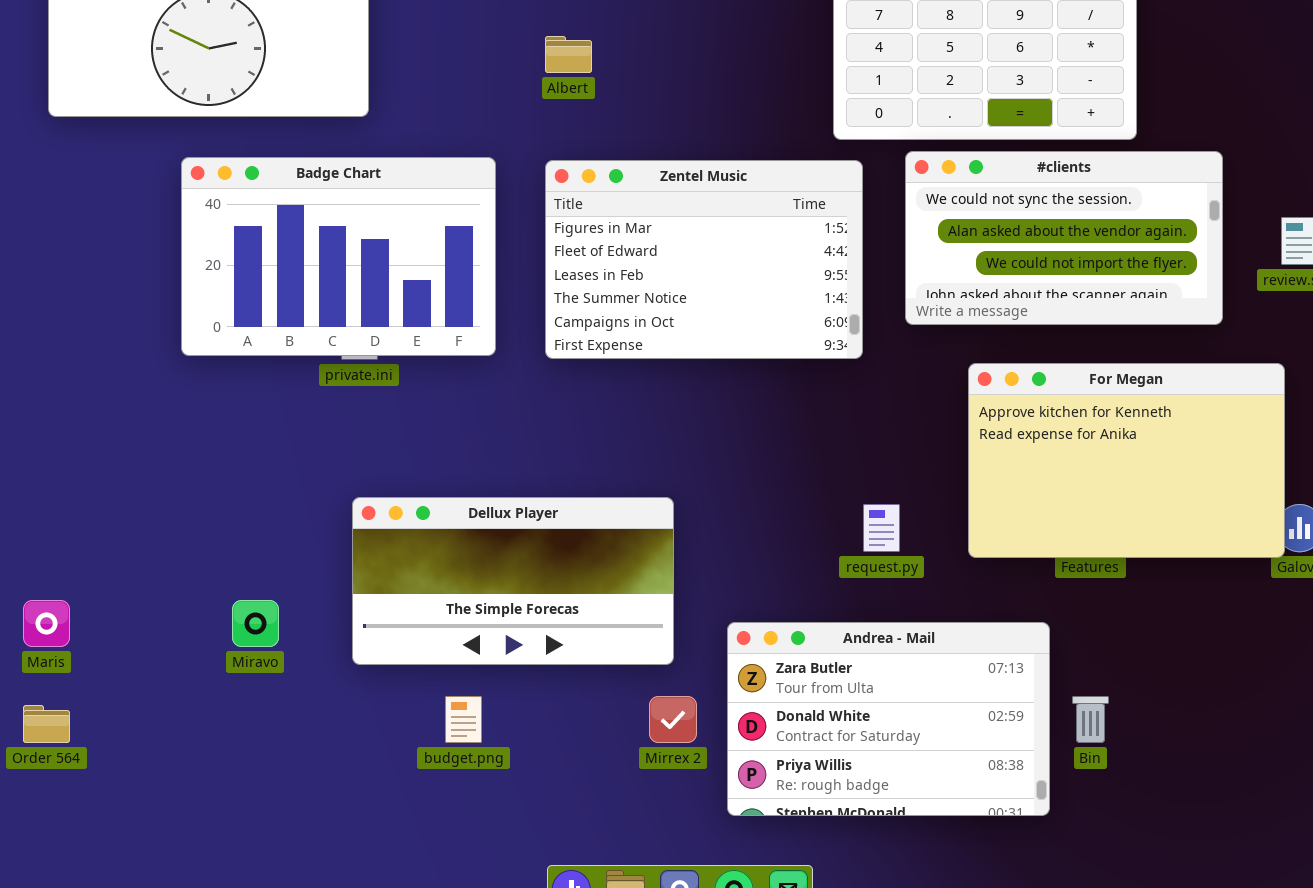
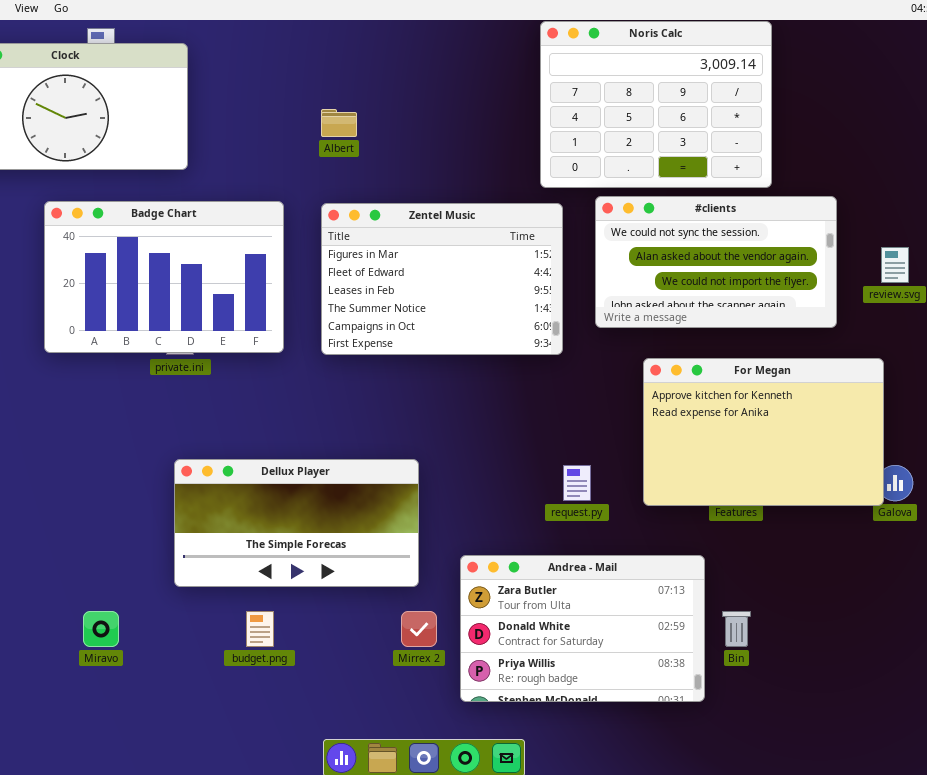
Miravo: [232,600,279,647] -> [83,611,119,647], moved

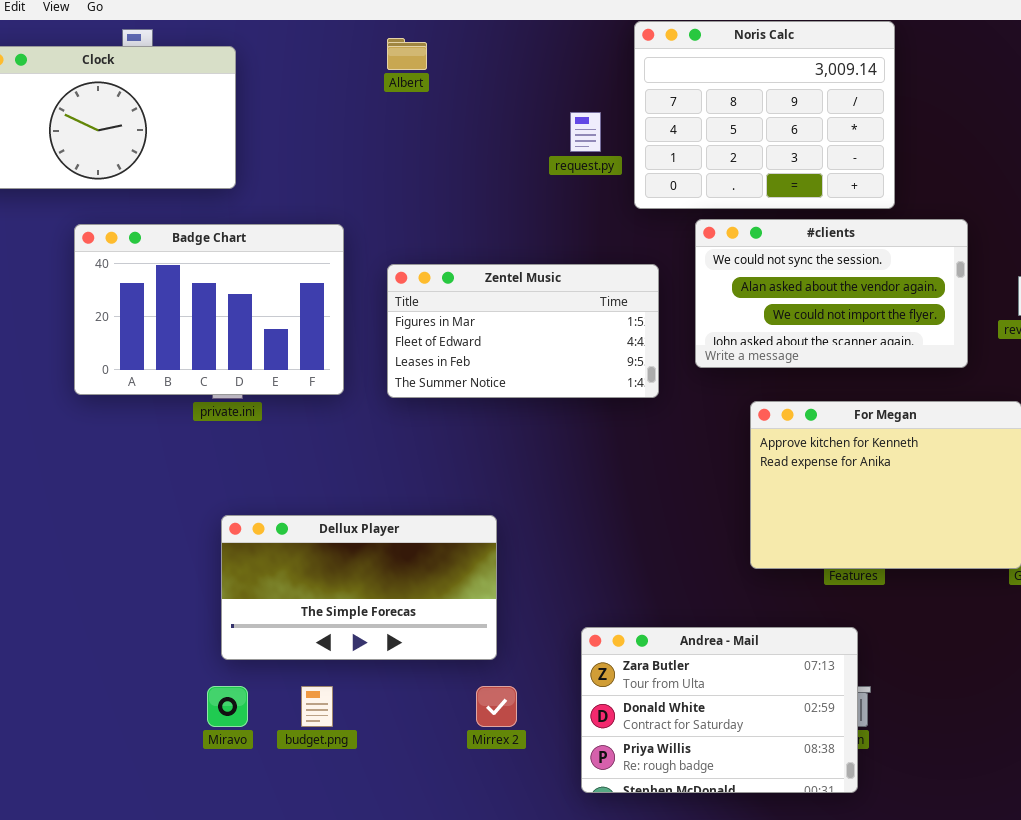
Albert: [321,109,357,137] -> [387,38,427,70], moved
Zentel Music: [321,203,563,355] -> [387,264,659,398], resized
request.py: [563,465,591,501] -> [570,112,601,152], moved
Andrea - Mail: [460,555,705,702] -> [581,627,858,793], moved
Miravo: [83,611,119,647] -> [207,686,248,727], moved

